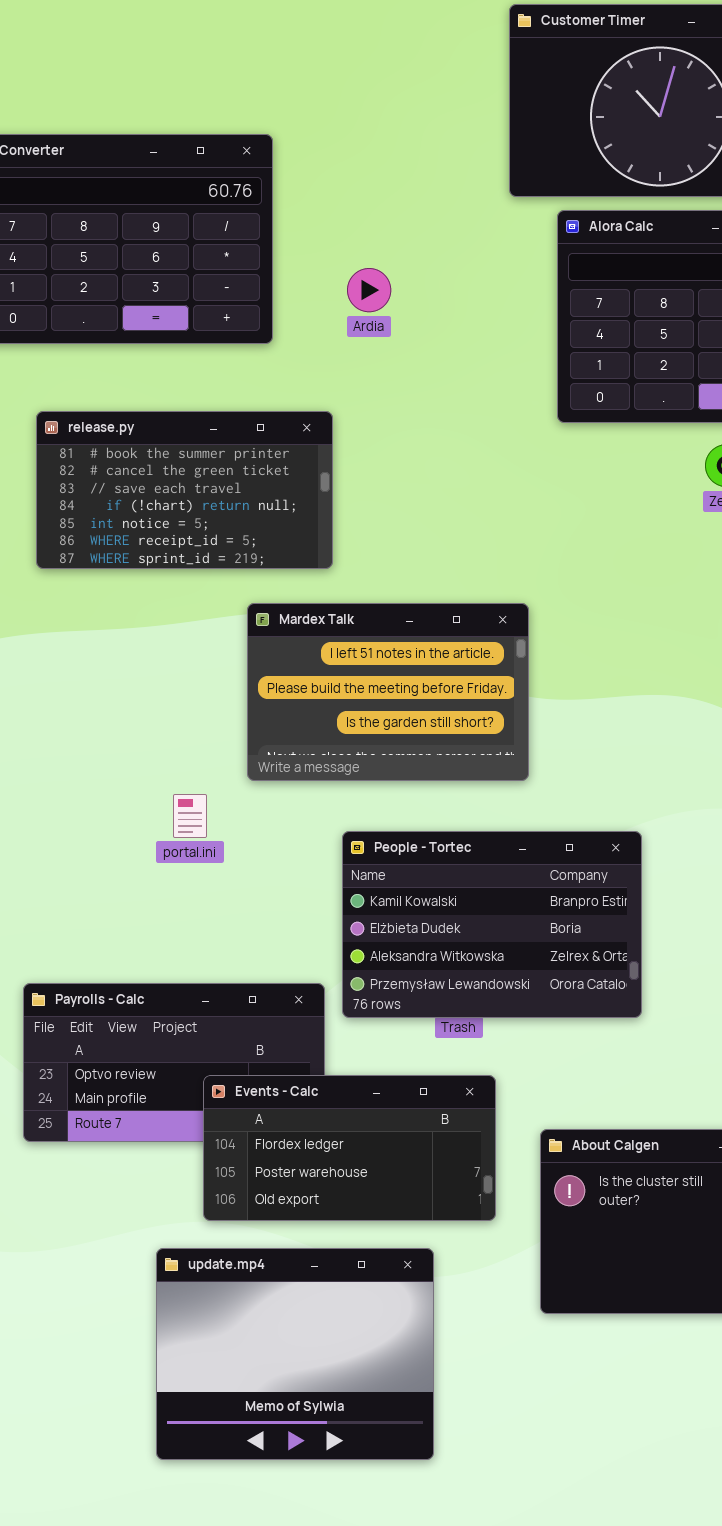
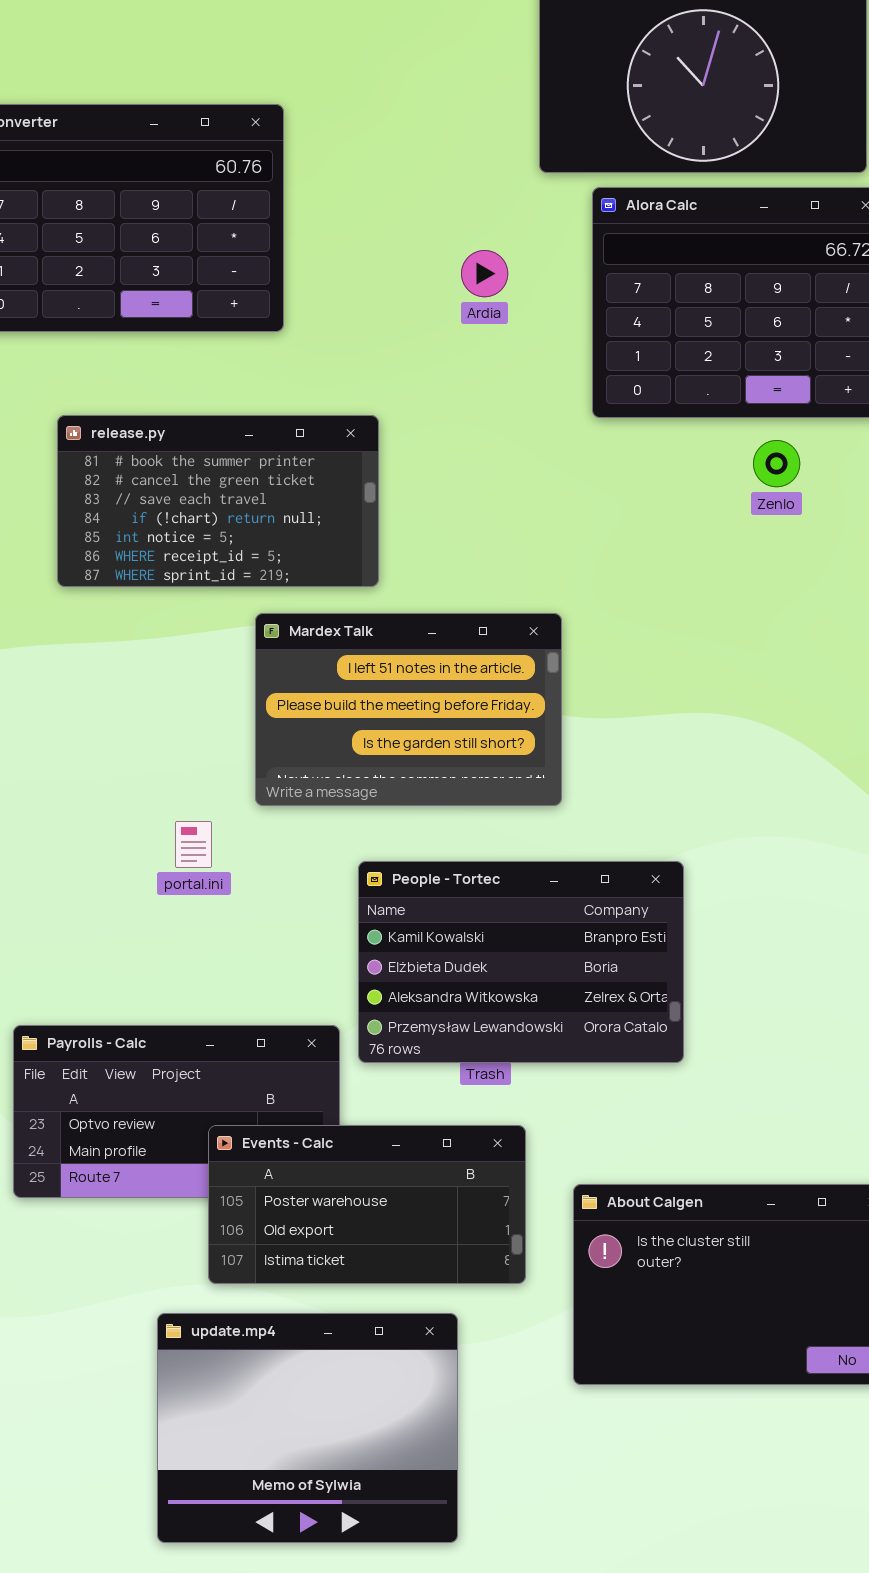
Ardia: [347,268,391,312] -> [461,250,508,297], moved
release.py: [36,411,333,569] -> [57,415,379,587], moved
Events - Calc: [203,1075,496,1221] -> [208,1125,526,1284], scrolled down 1 row

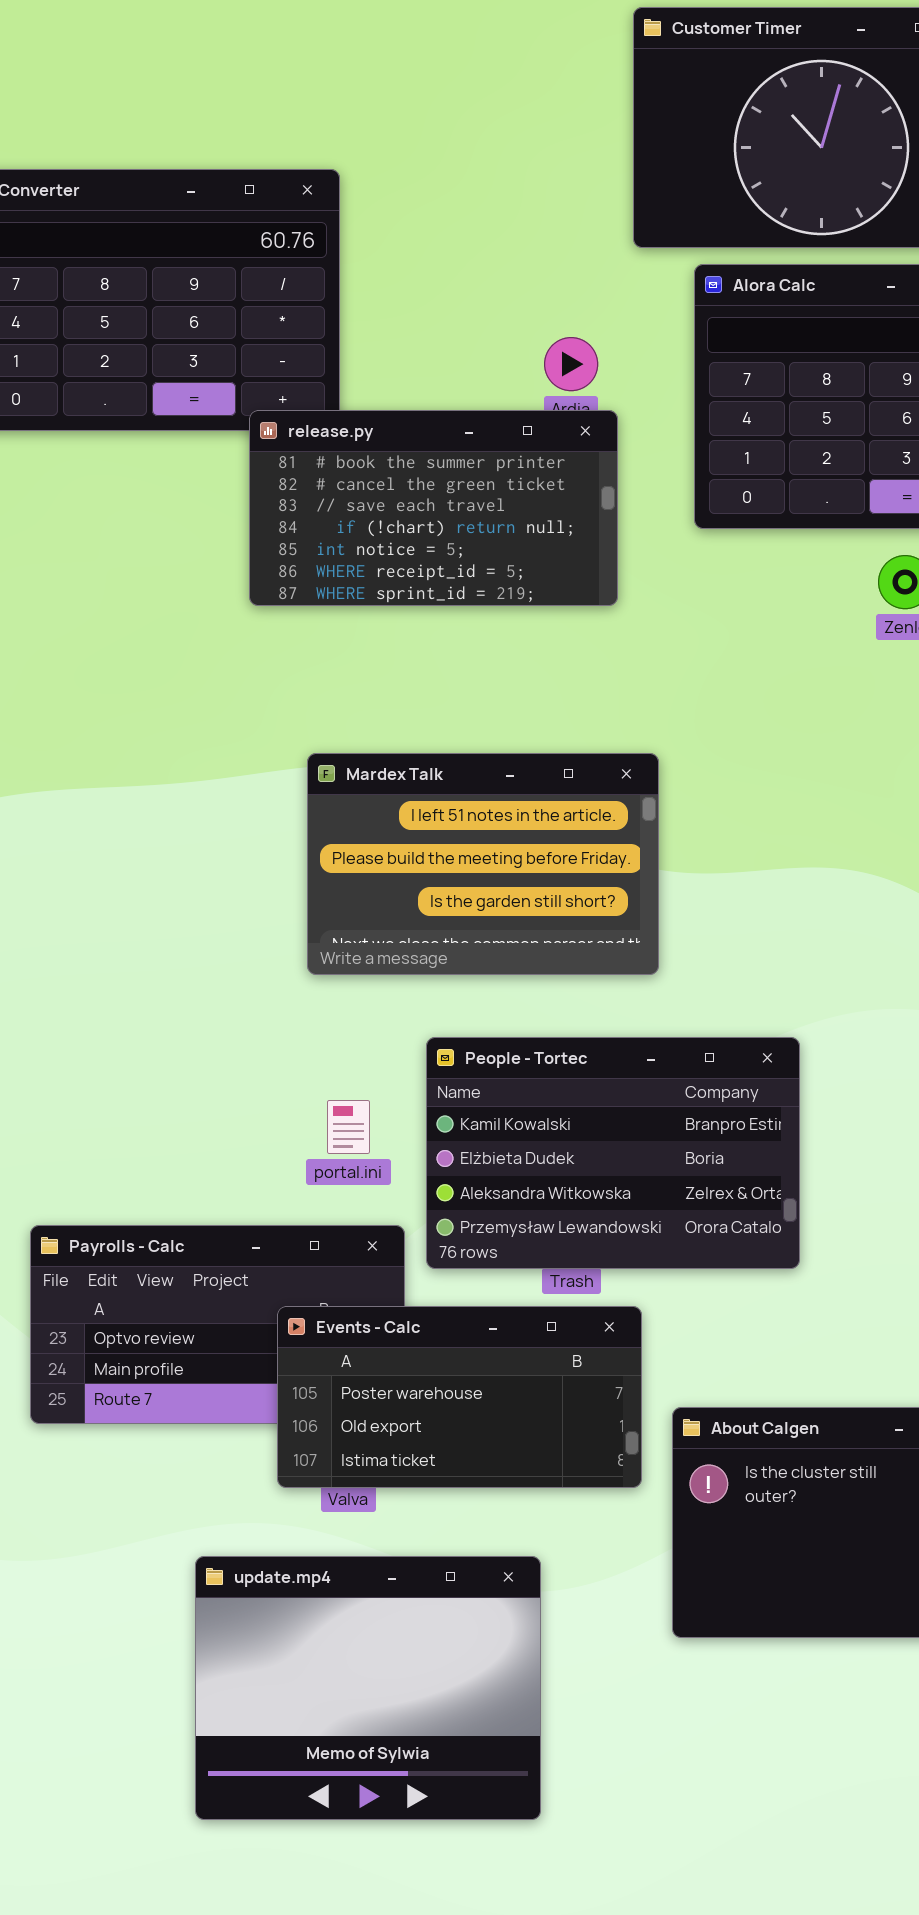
release.py: [57,415,379,587] -> [249,410,618,606], moved
portal.ini: [175,821,212,868] -> [327,1100,370,1154], moved
Events - Calc: [208,1125,526,1284] -> [277,1306,642,1488], moved

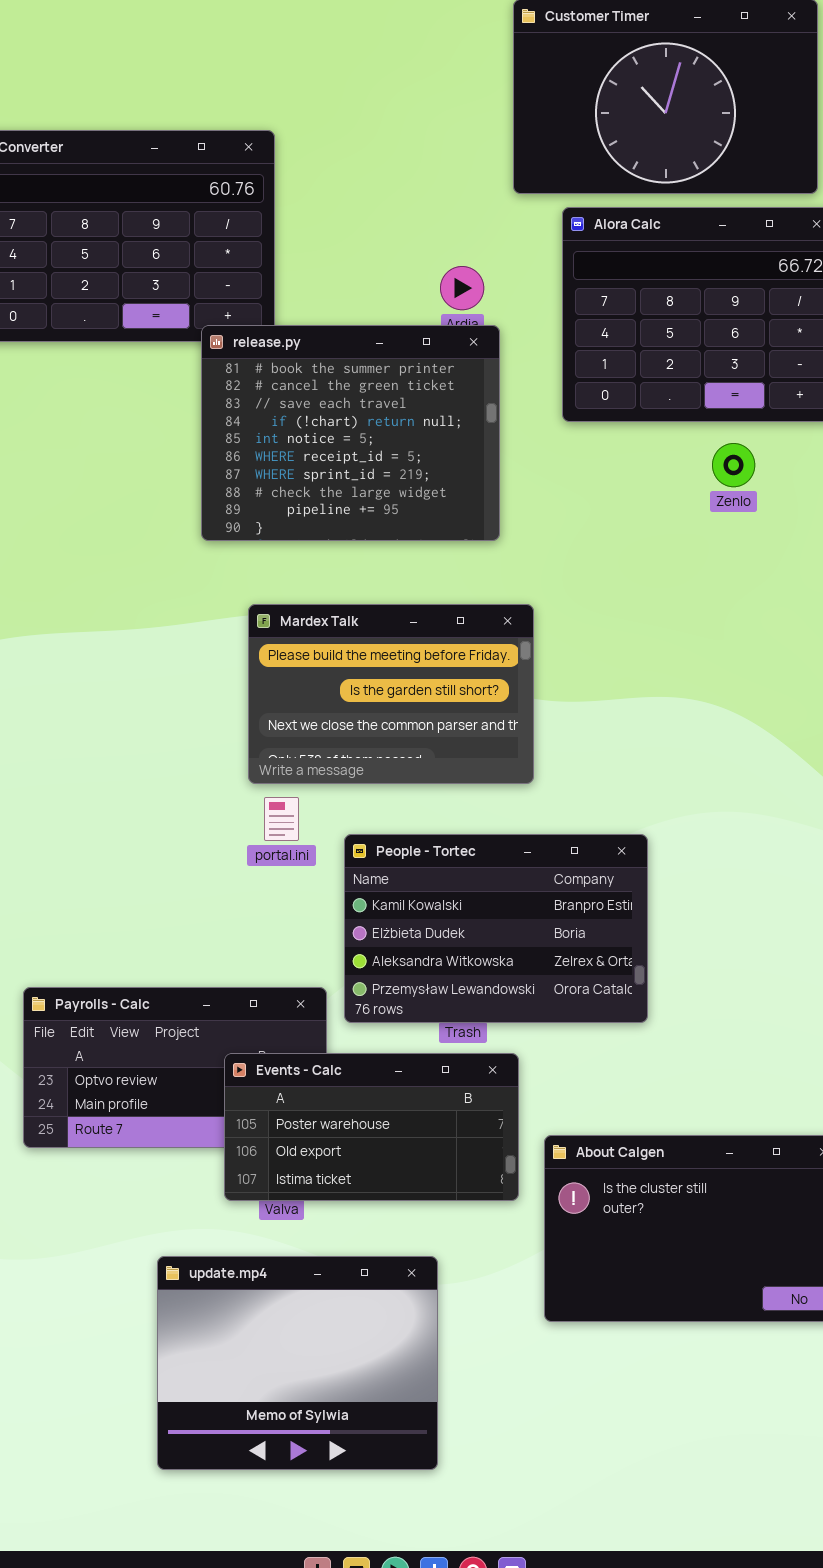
release.py: [249,410,618,606] -> [201,325,500,541], resized
Mardex Talk: [307,753,659,975] -> [248,604,534,784], scrolled down 1 row
portal.ini: [327,1100,370,1154] -> [264,797,299,841], moved

